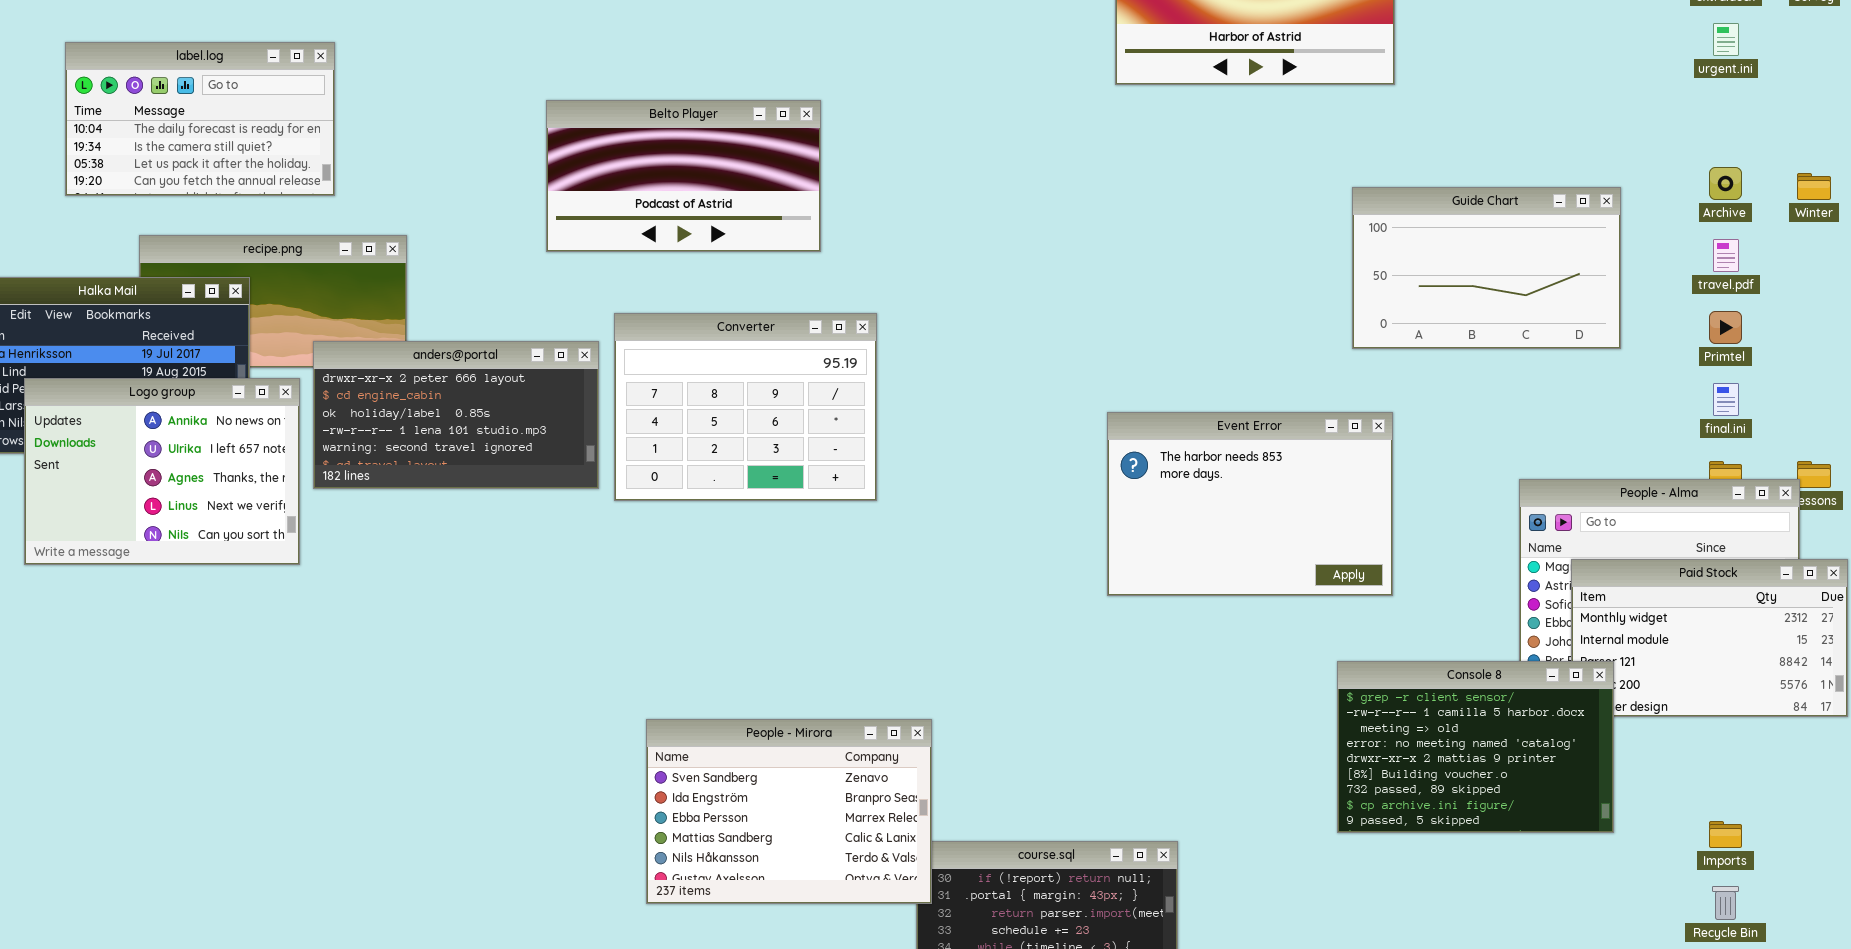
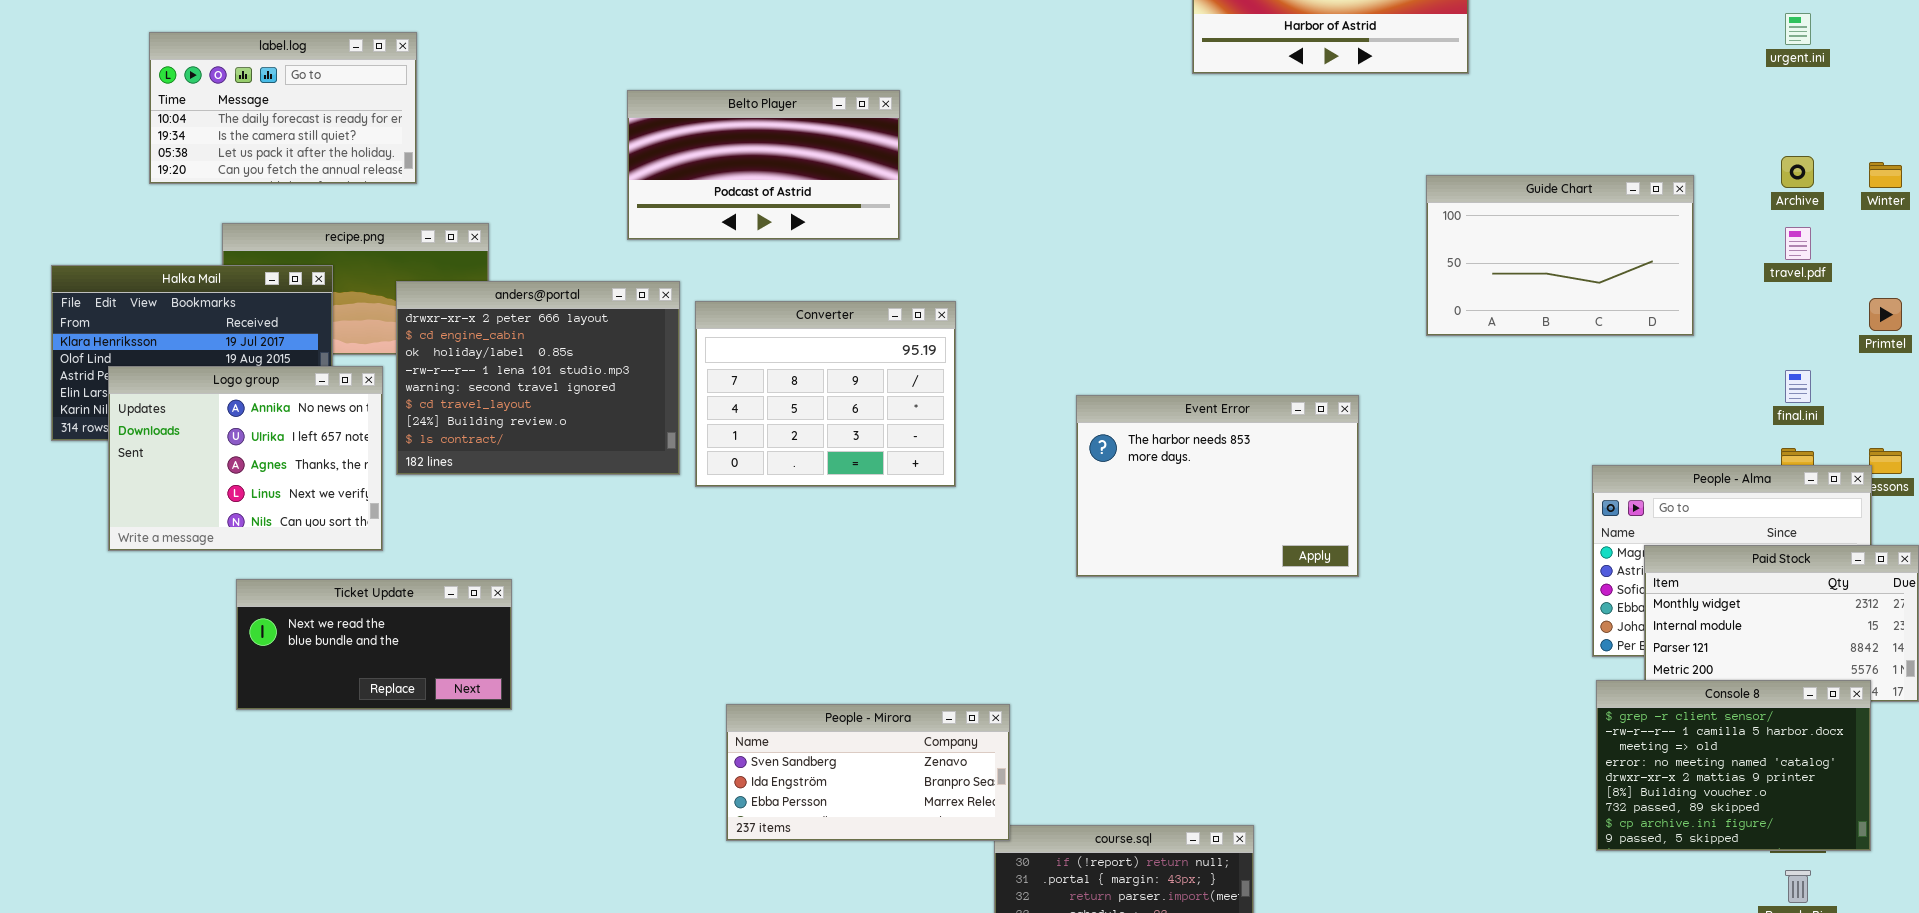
Primtel: [1709,311,1742,344] -> [1869,298,1902,331], moved
anders@portal: [313,341,599,489] -> [396,281,680,475], resized
Event Error: [1107,412,1393,596] -> [1076,395,1359,577], moved
Ticket Update: none -> [236,579,512,710], opened
Console 8: [1337,661,1614,833] -> [1596,680,1871,851], moved
People - Mirora: [646,719,932,904] -> [726,704,1010,841], resized

